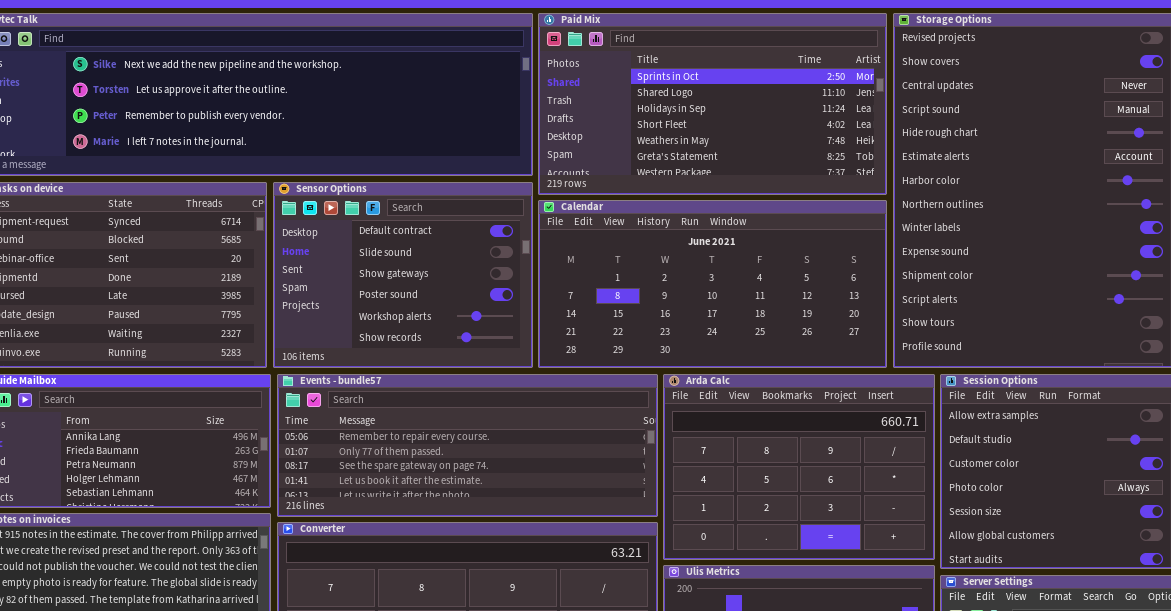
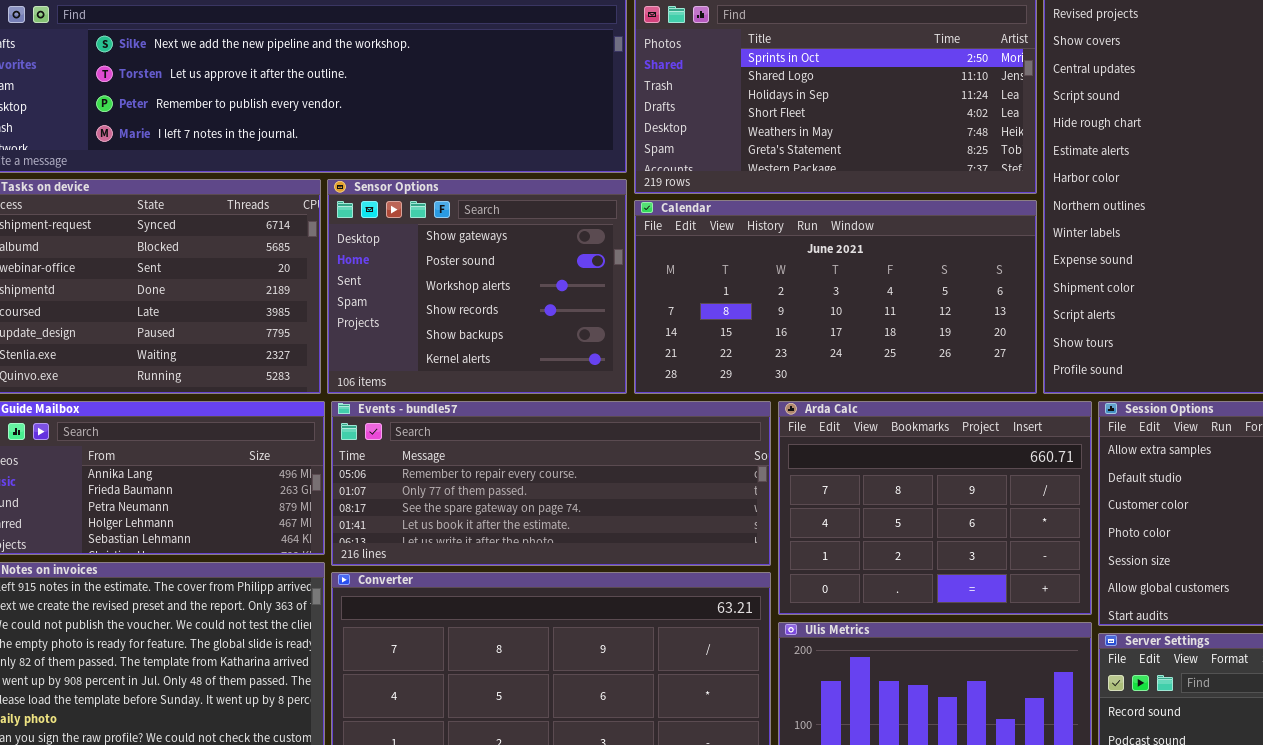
Sensor Options: [273,182,533,368] -> [327,179,627,394], scrolled down 2 rows

